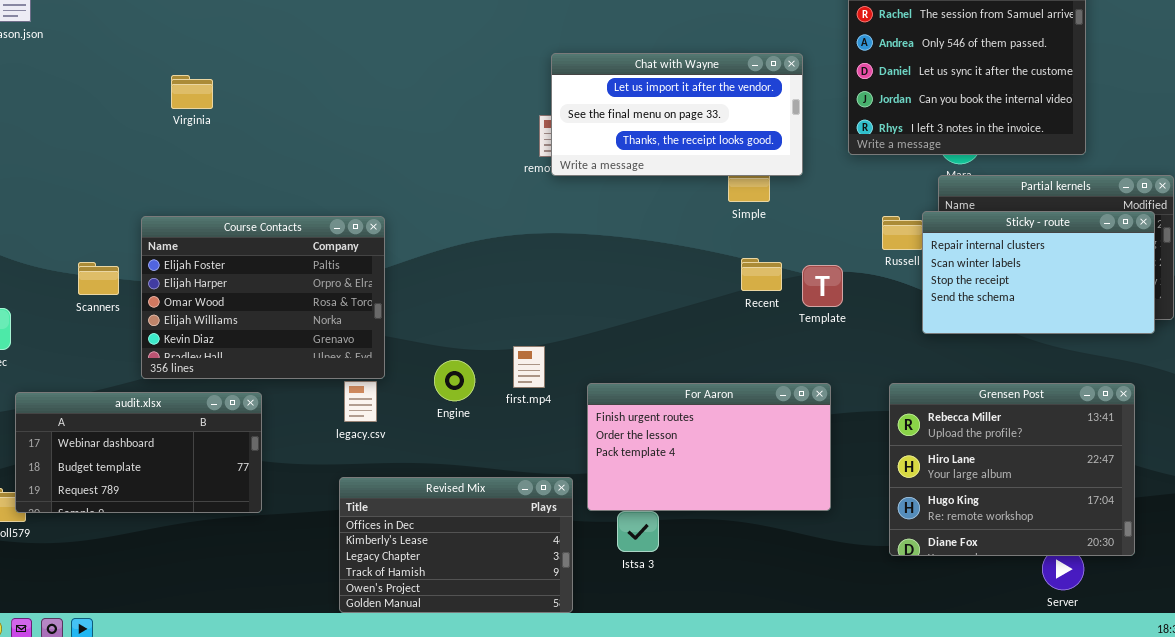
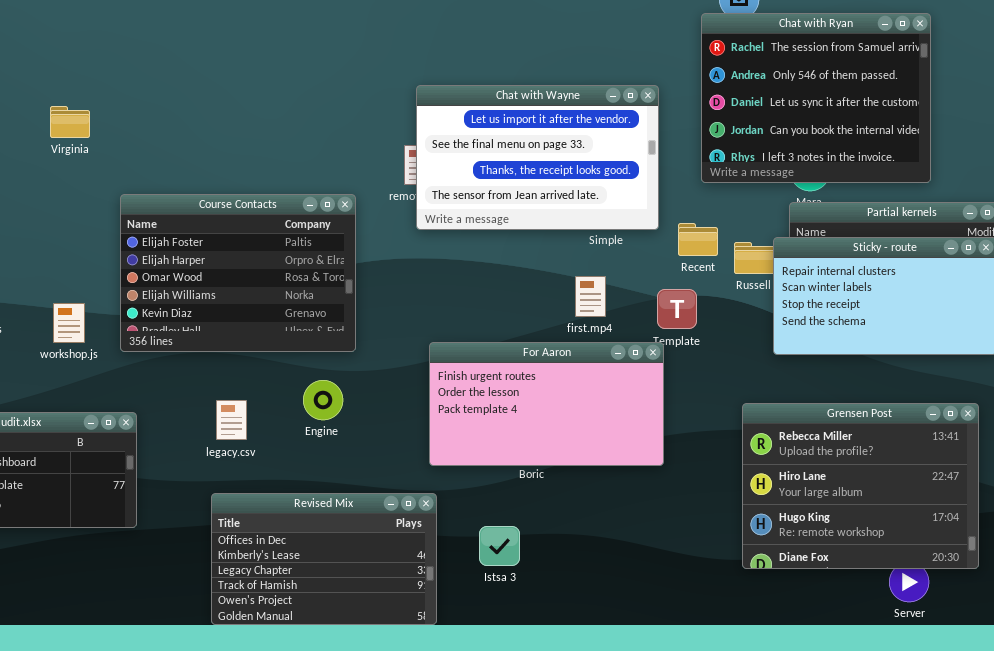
Chat with Wayne: [551,53,803,176] -> [416,85,659,230], resized
Course Contacts: [141,216,385,379] -> [120,194,356,352], moved
Recent: [741,258,782,291] -> [678,223,718,256], moved
first.mp4: [513,346,545,388] -> [575,276,606,317], moved
For Aaron: [587,383,831,511] -> [429,342,664,466], moved

